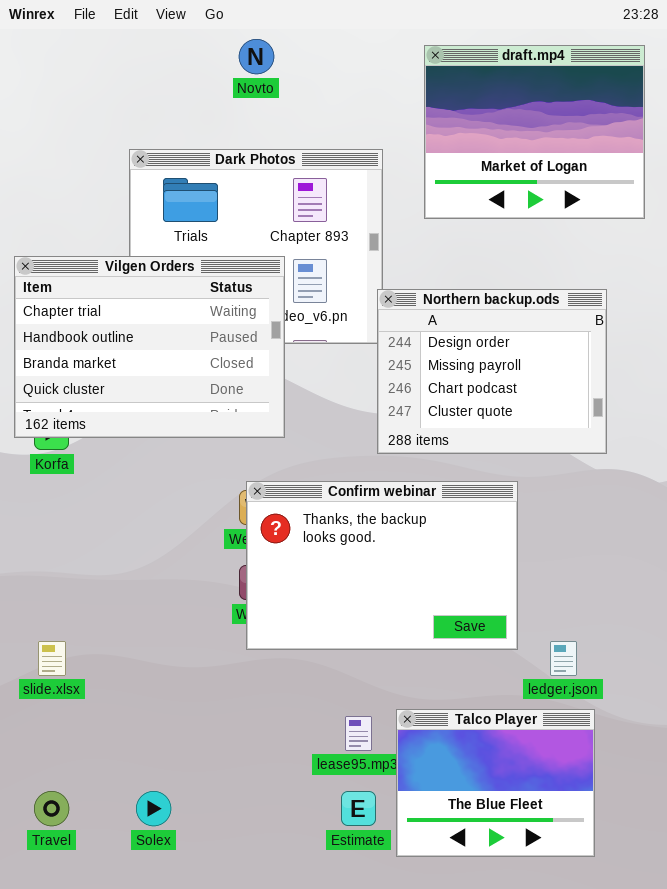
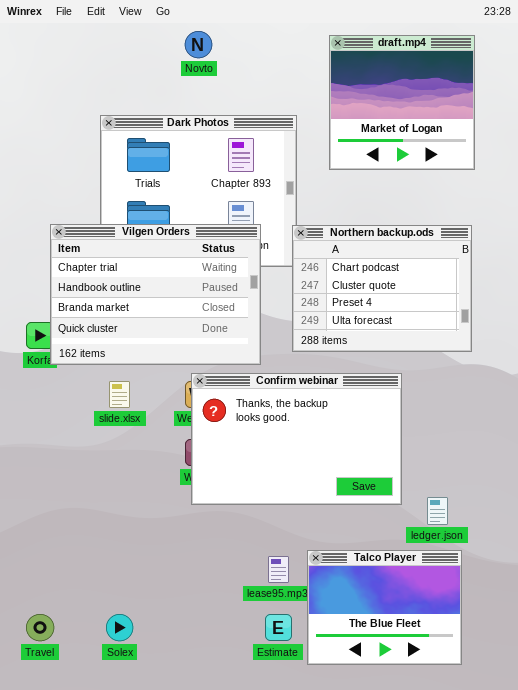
draft.mp4: [424,45,645,219] -> [329,35,475,170], resized
Vilgen Orders: [14,256,285,438] -> [50,224,261,365], moved
Northern backup.ods: [377,289,607,454] -> [292,225,472,352], scrolled down 2 rows
slide.xlsx: [38,641,66,676] -> [109,381,130,408], moved

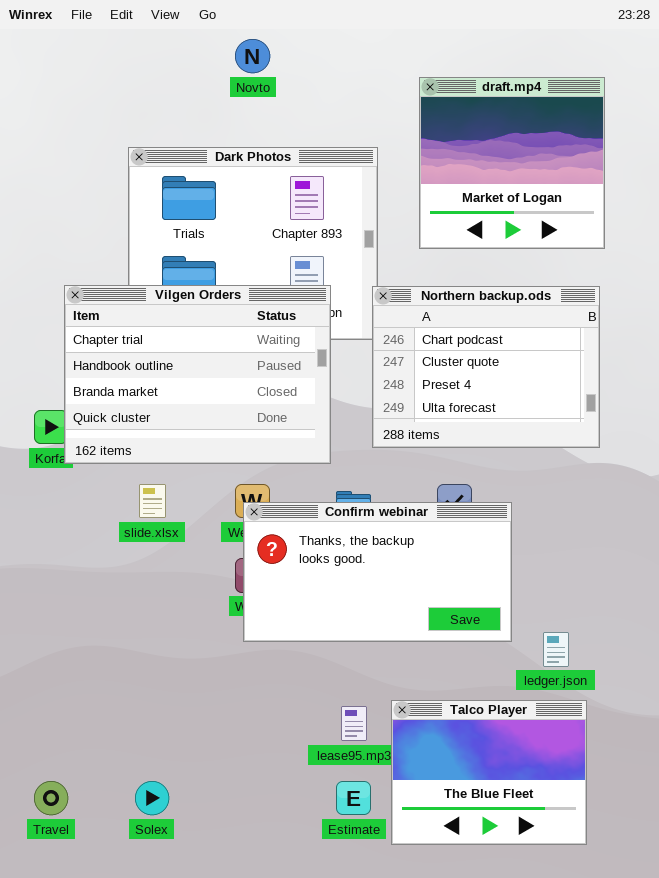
draft.mp4: [329,35,475,170] -> [419,77,605,249], moved
Confirm webinar: [191,373,402,505] -> [243,502,512,642], resized

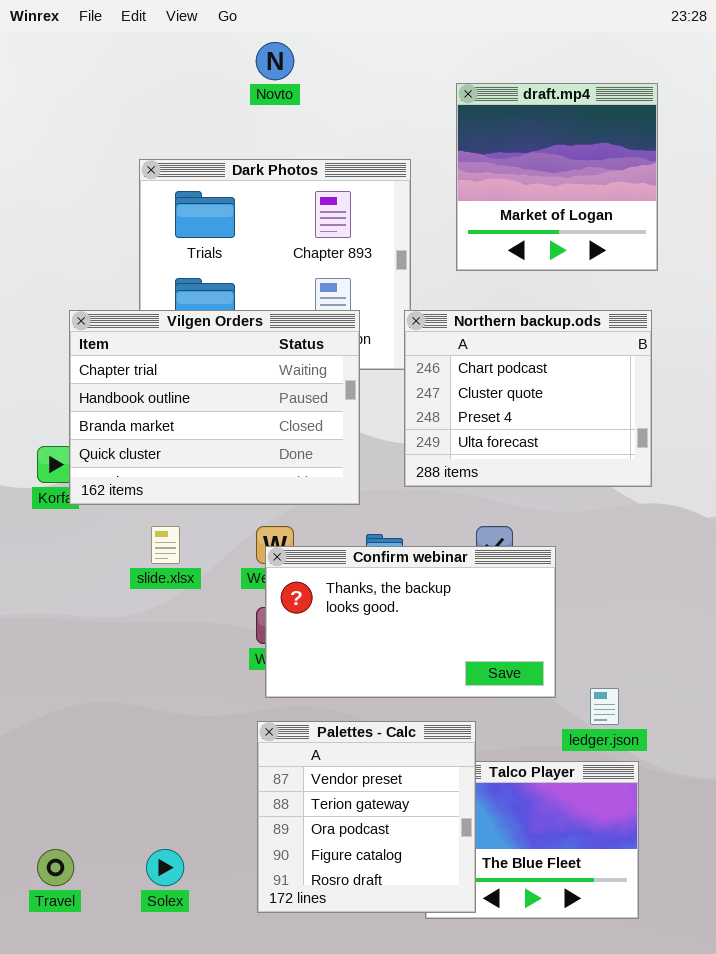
Palettes - Calc: none -> [257,721,476,913], opened

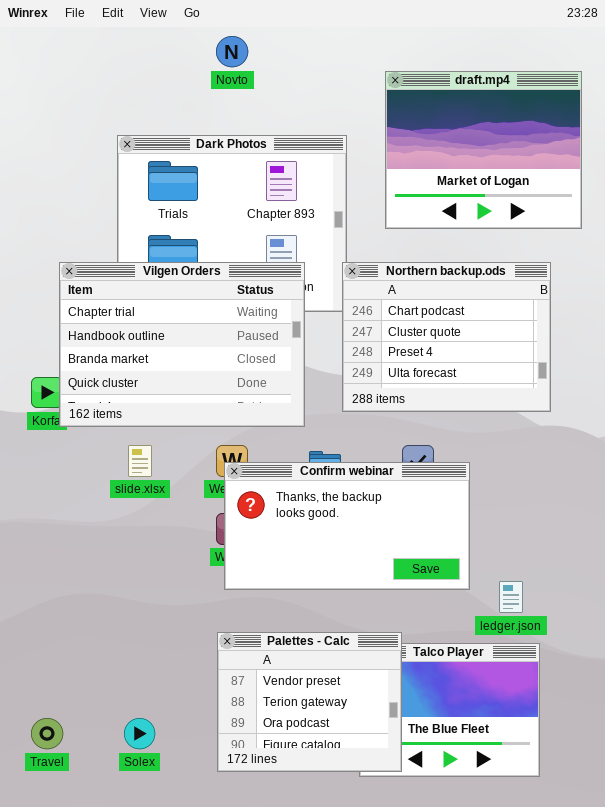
draft.mp4: [456,83,658,271] -> [385,71,582,229], resized
Palettes - Calc: [257,721,476,913] -> [217,632,402,772], resized

